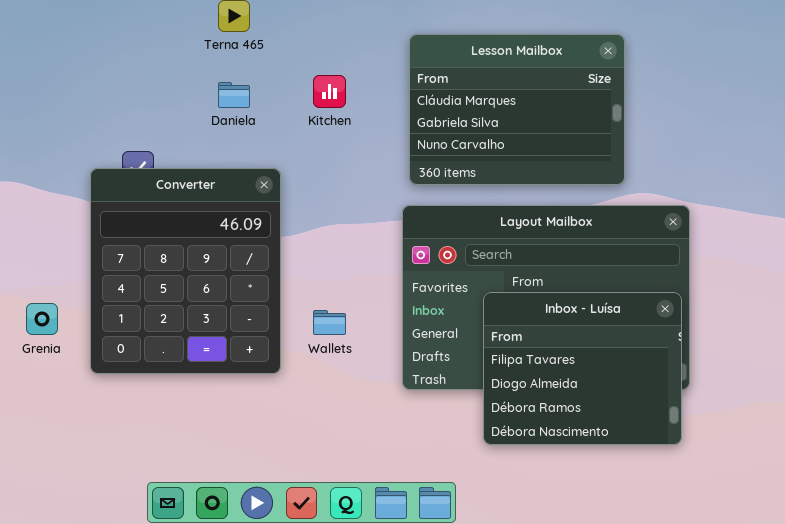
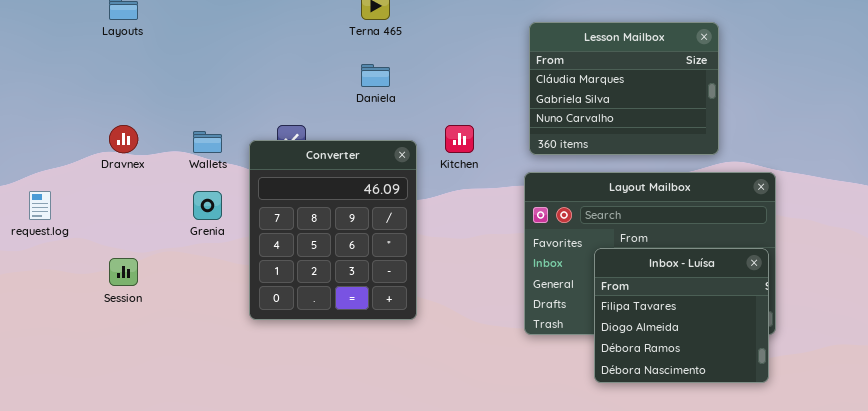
Kitchen: [313,75,346,108] -> [445,125,474,153], moved
Grenia: [26,303,58,335] -> [193,191,222,220], moved
Wallets: [313,310,346,335] -> [193,131,222,153], moved

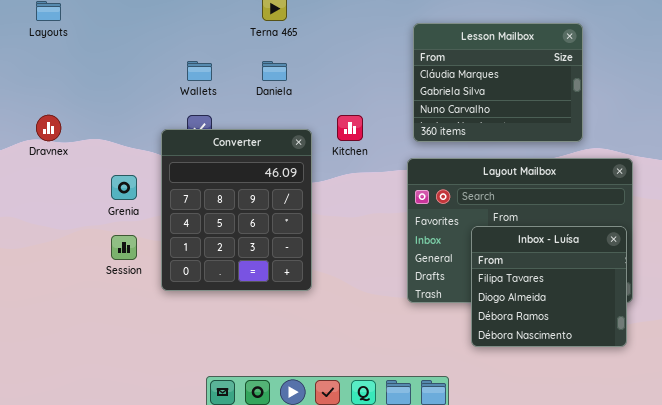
Wallets: [193,131,222,153] -> [187,61,212,81], moved
Session: [109,258,138,286] -> [111,235,137,260], moved

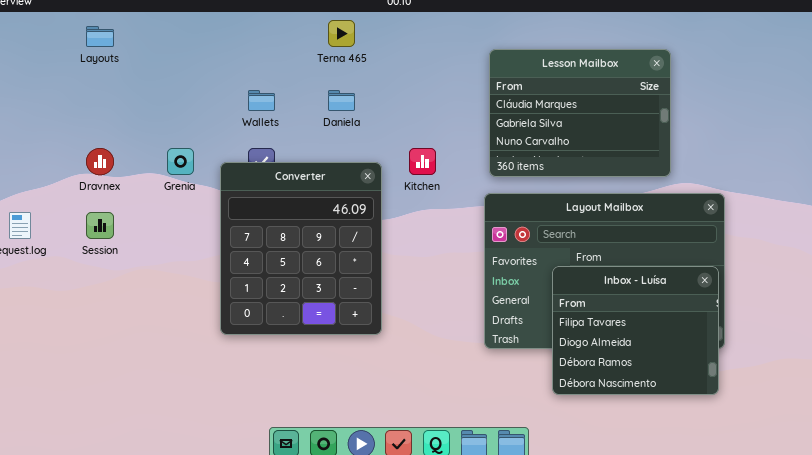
Grenia: [111,175,137,200] -> [167,148,194,175], moved
Session: [111,235,137,260] -> [86,212,114,239], moved

